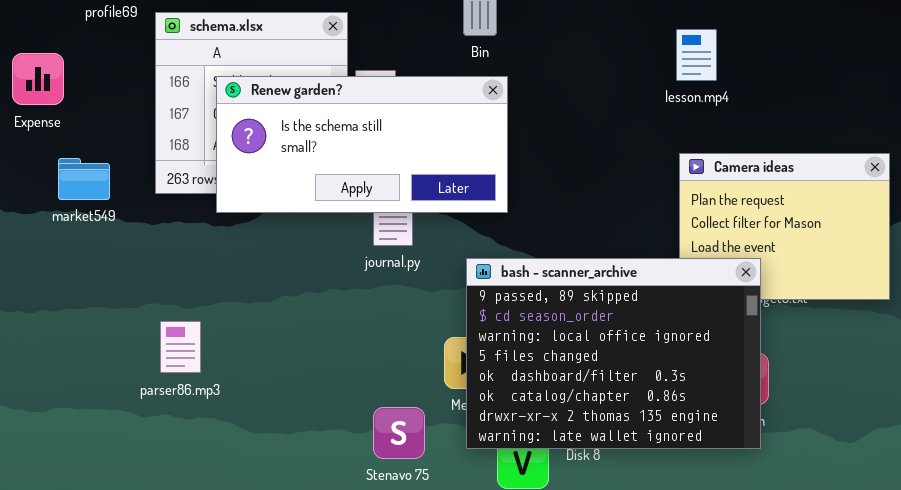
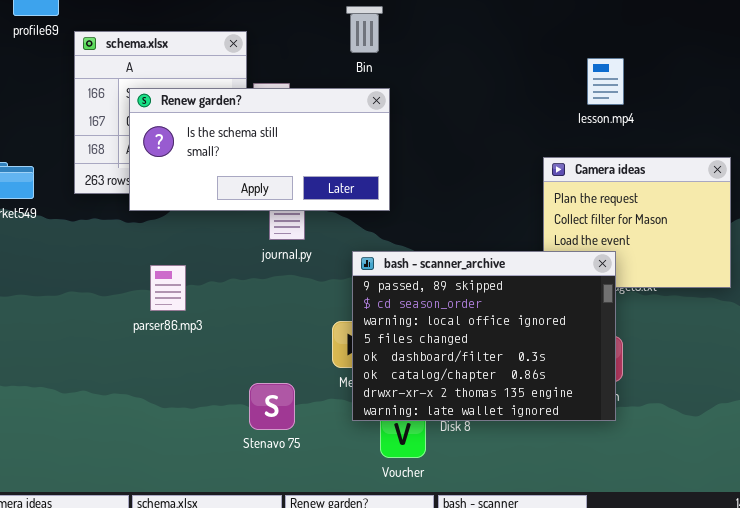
lesson.mp4: [676,29,717,81] -> [587,58,624,105], moved
parser86.mp3: [160,321,201,373] -> [150,265,186,311], moved
Stenavo 75: [373,407,425,459] -> [249,383,295,430], moved

